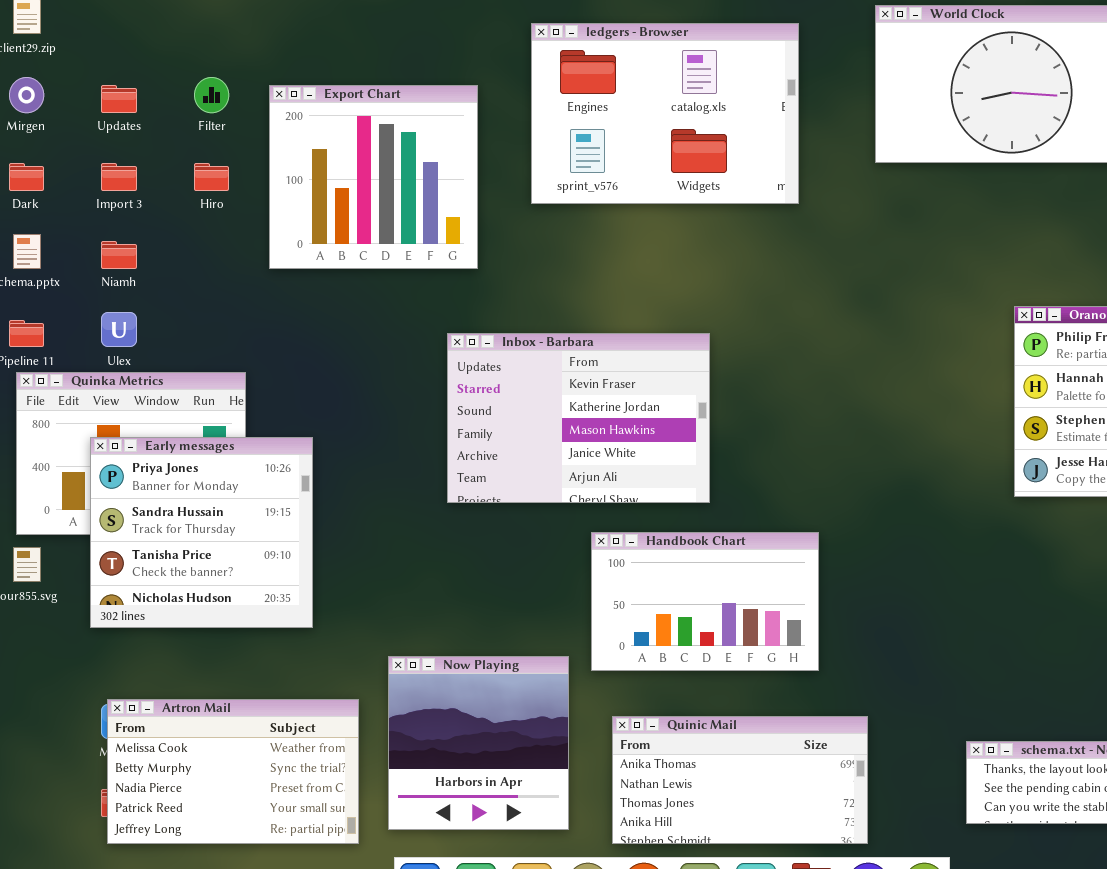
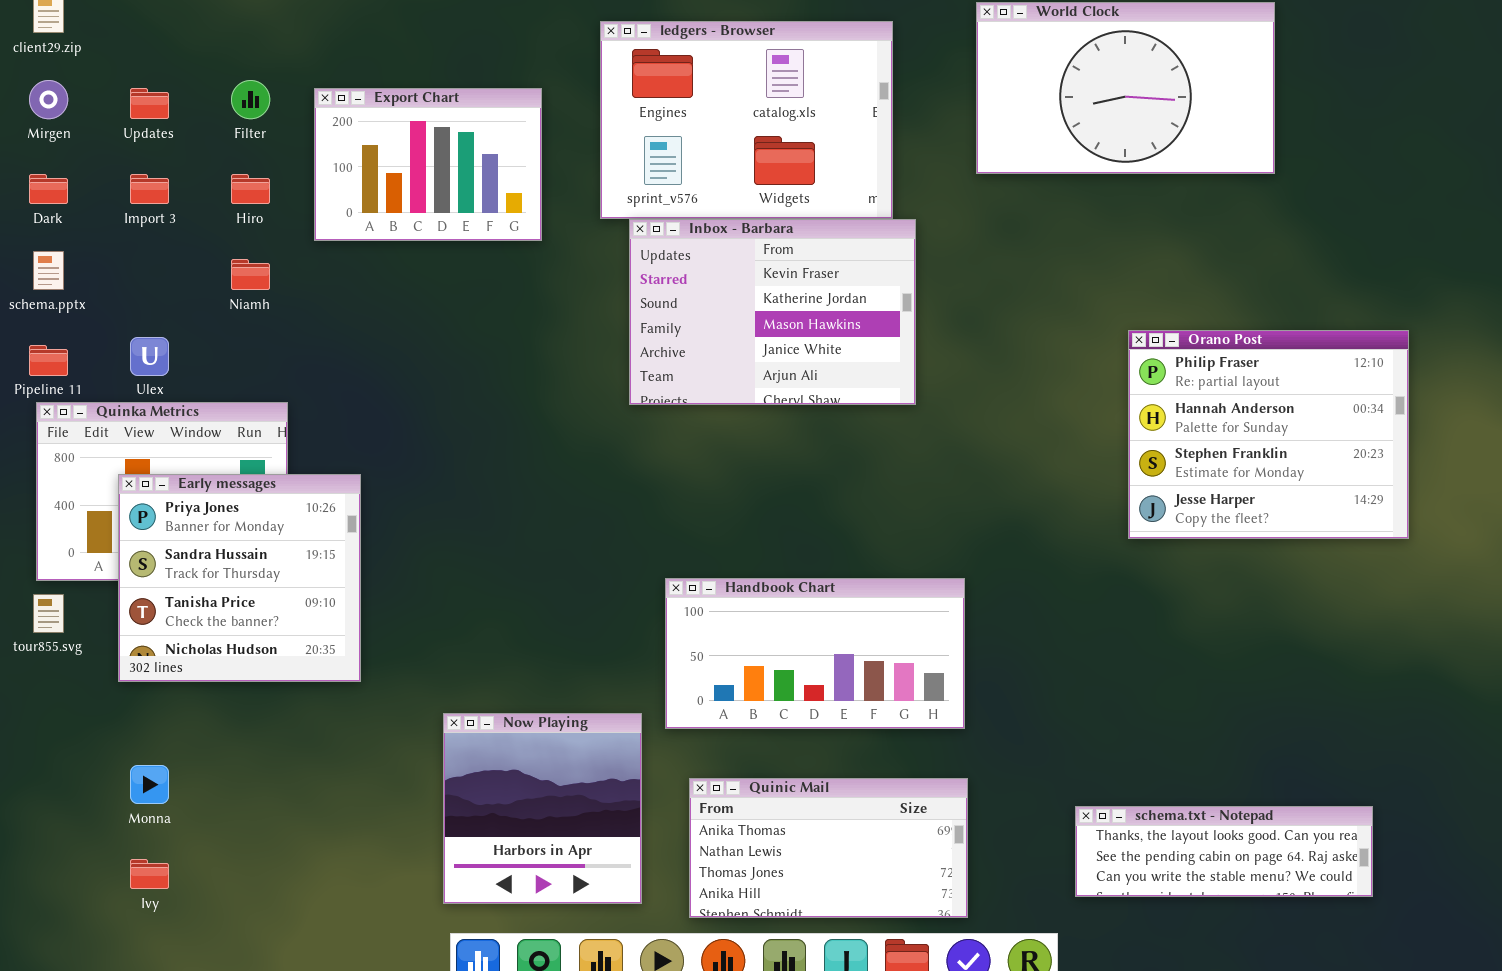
Export Chart: [269,85,478,269] -> [314,88,542,241], resized
Niamh: [101,241,137,269] -> [231,259,270,290], moved
Inbox - Barbara: [447,333,710,503] -> [629,219,916,405], moved
Handbook Chart: [591,532,819,671] -> [665,578,965,729], resized
Artron Mail: [107,699,359,844] -> none, closed

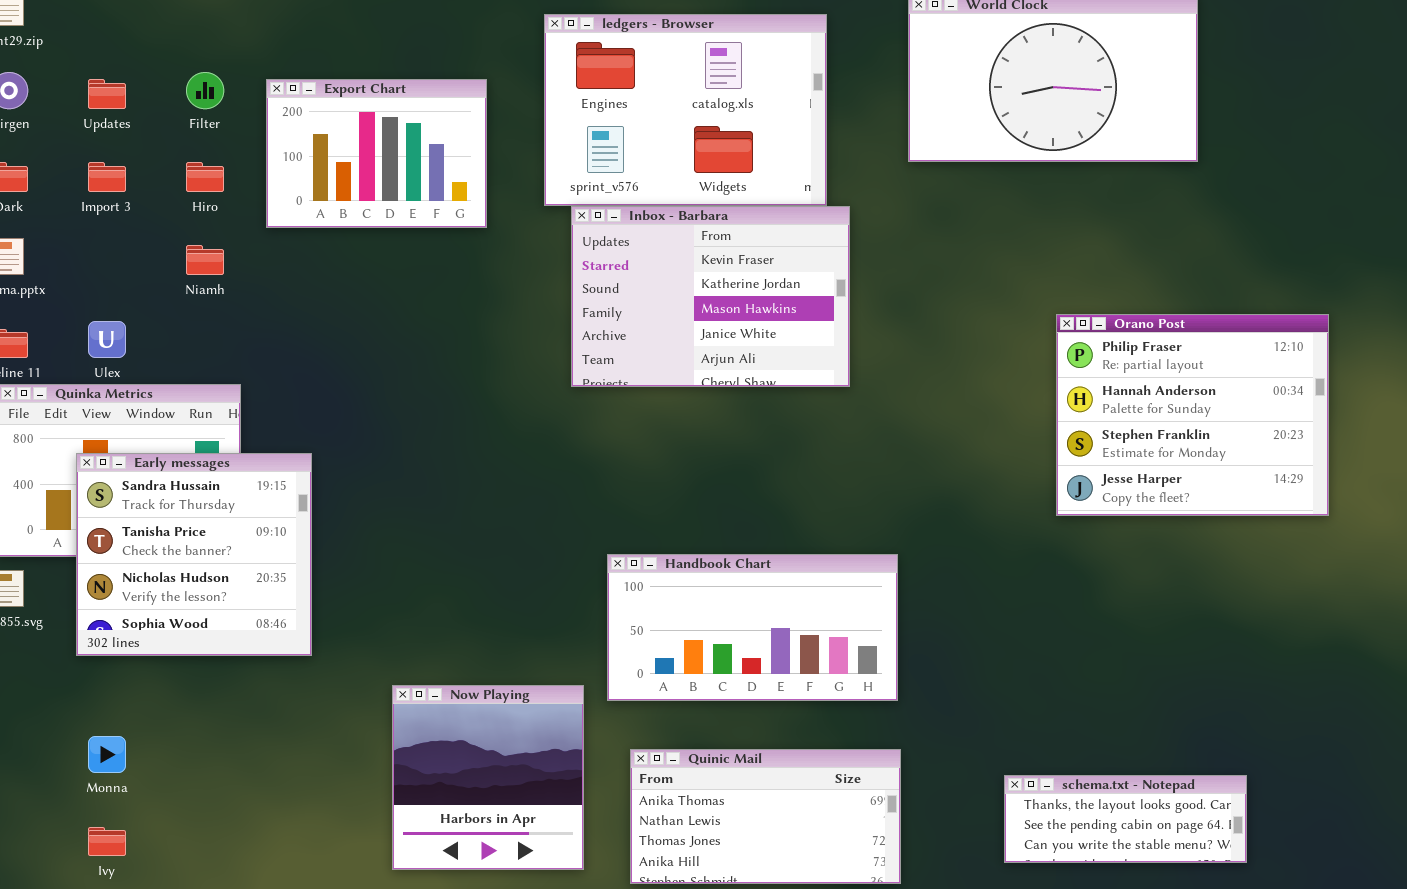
Early messages: [118,474,361,682] -> [76,453,312,656], scrolled down 1 row
schema.txt - Notepad: [1075,806,1373,897] -> [1004,775,1247,863], resized

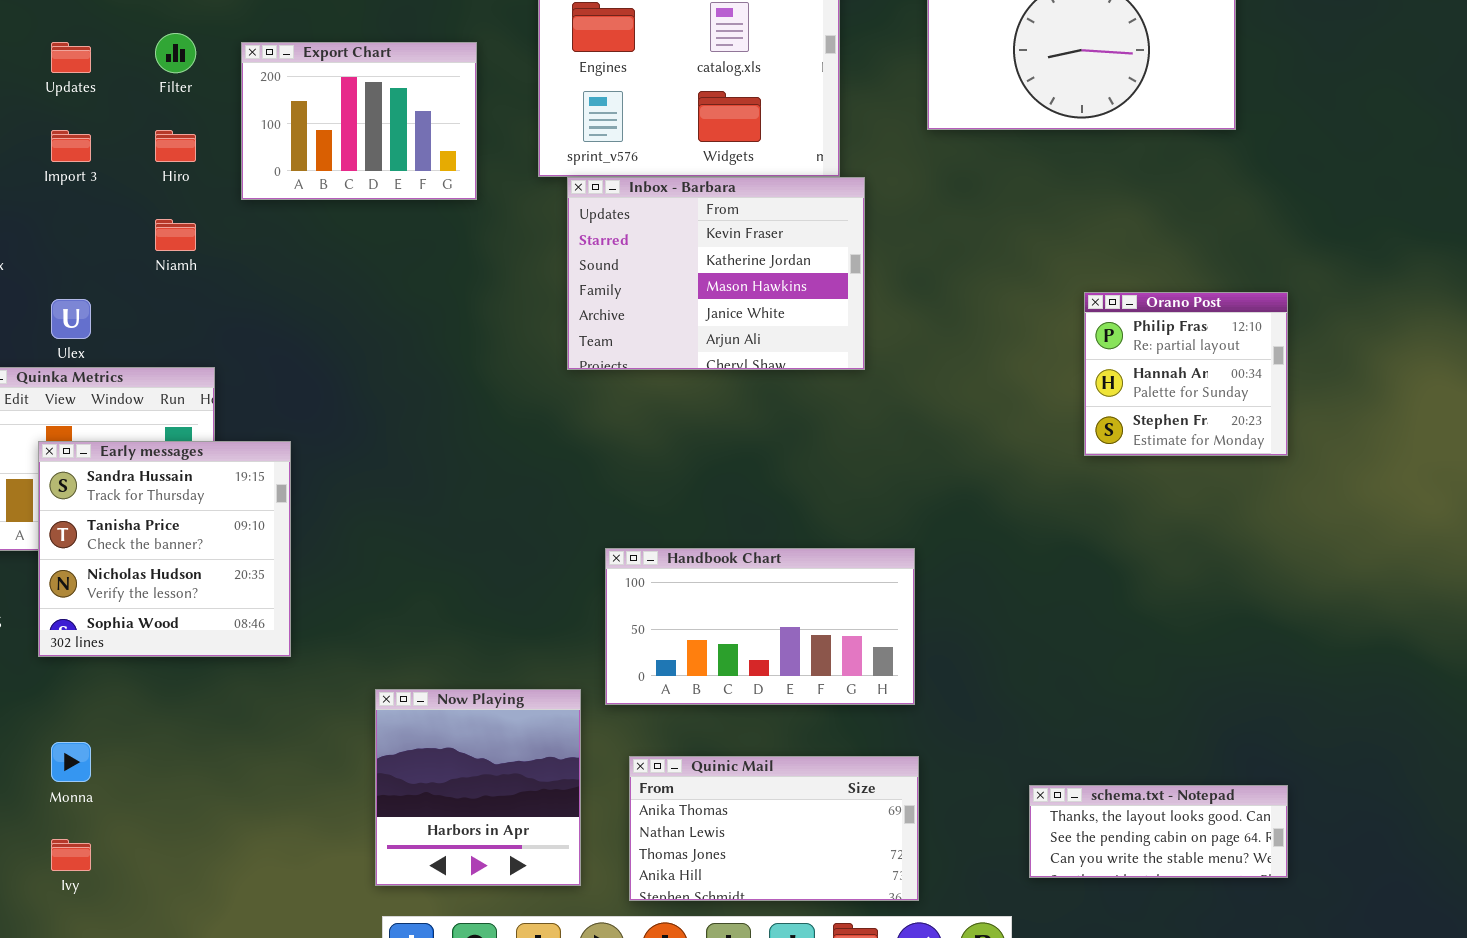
Orano Post: [1056,314,1329,516] -> [1084,292,1288,456], resized

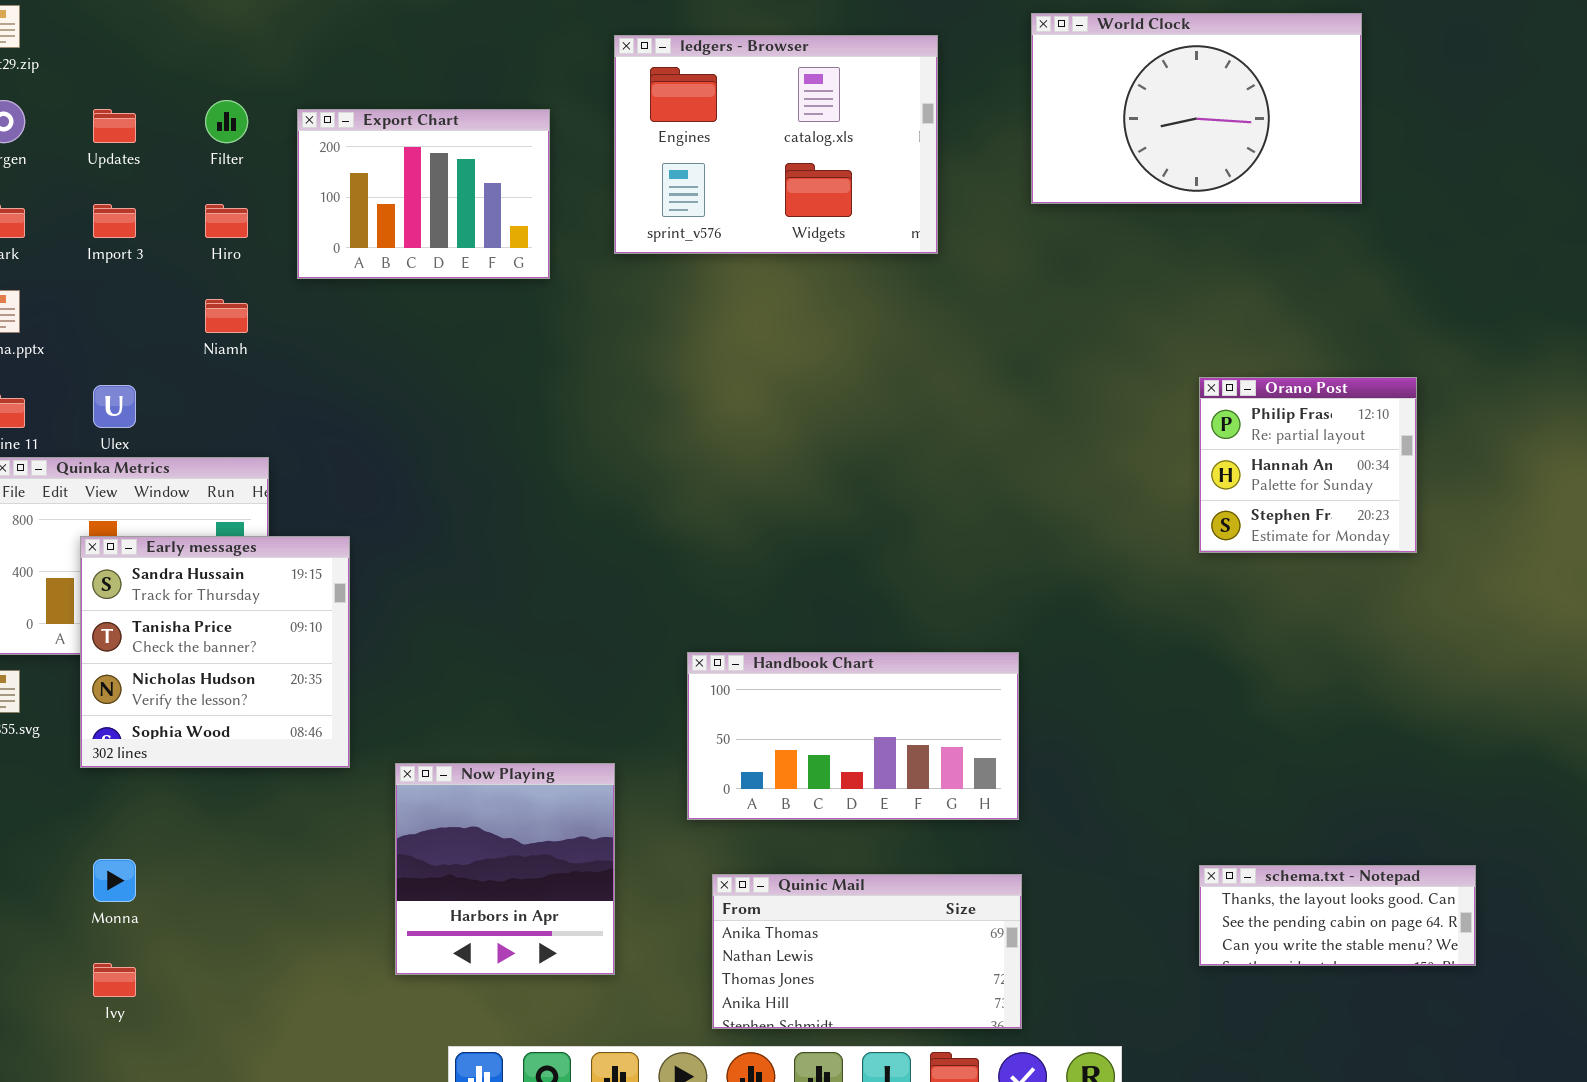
Inbox - Barbara: [567,177,865,370] -> none, closed
Now Playing: [375,689,581,886] -> [395,763,615,975], moved
schema.txt - Notepad: [1029,785,1288,878] -> [1199,865,1476,966], moved

